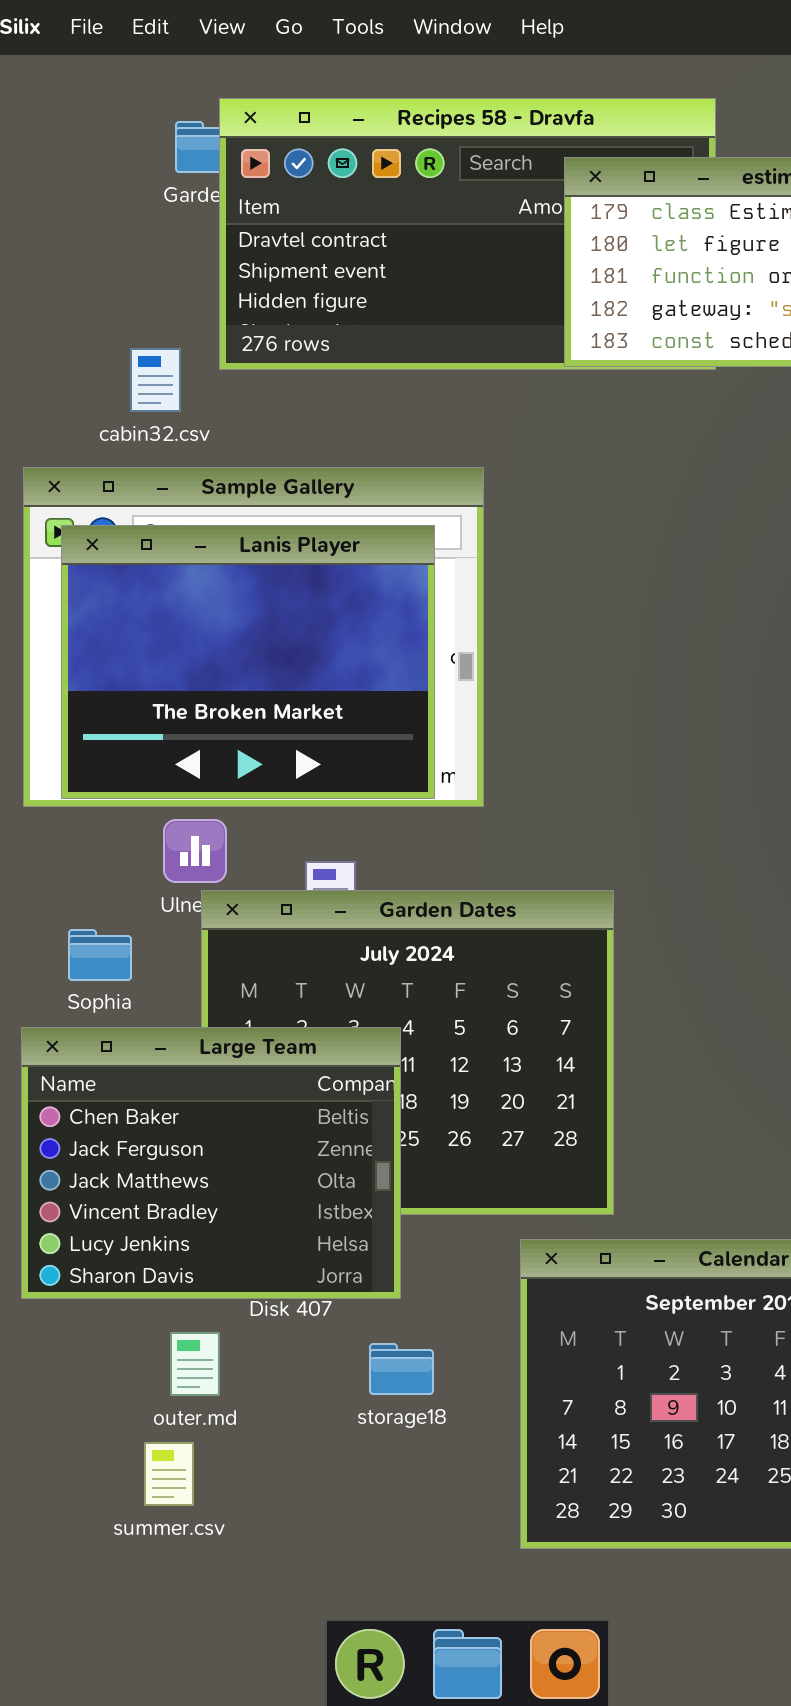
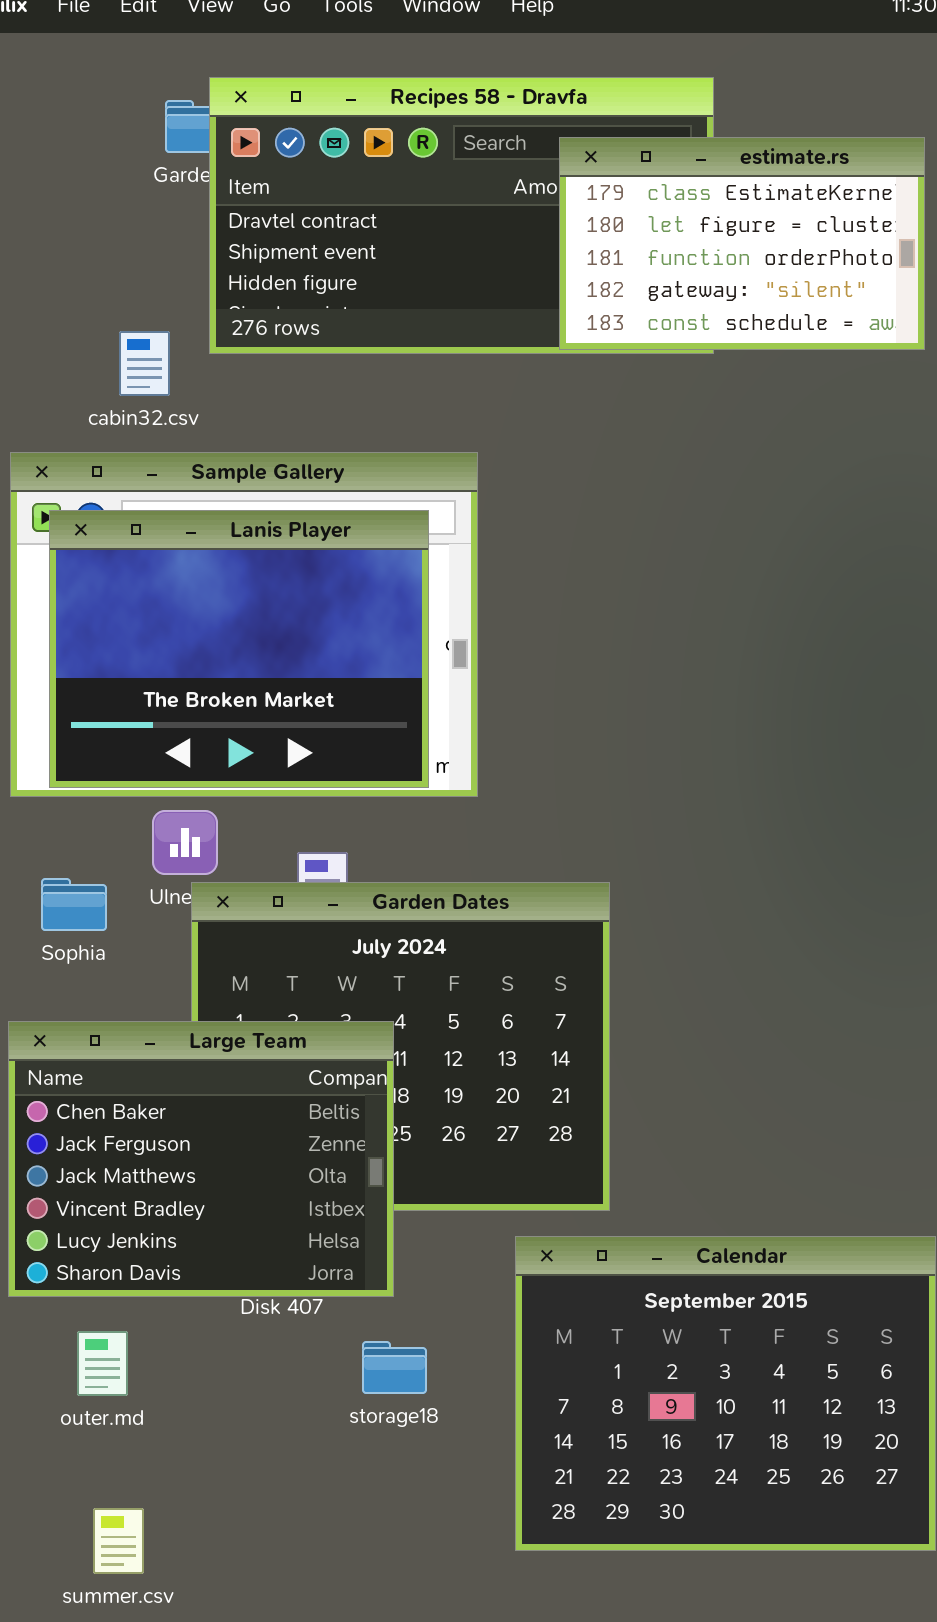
Sophia: [68,929,132,981] -> [41,878,107,931], moved
outer.md: [170,1332,220,1396] -> [77,1331,128,1396], moved
summer.csv: [144,1442,194,1506] -> [93,1508,144,1574], moved

